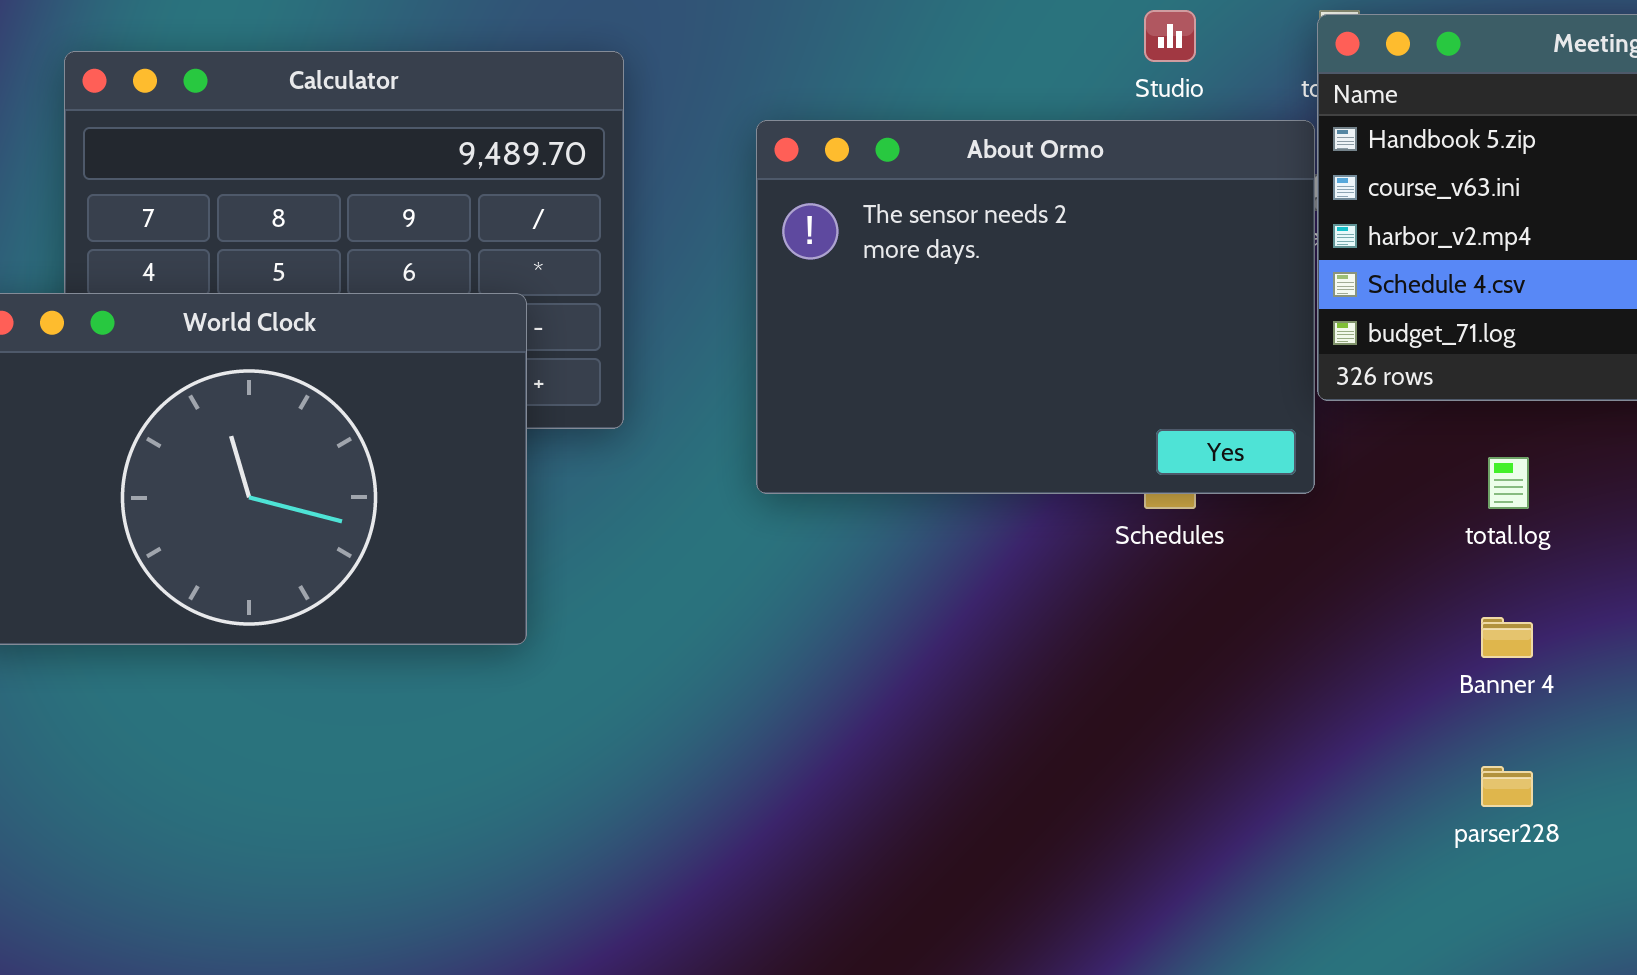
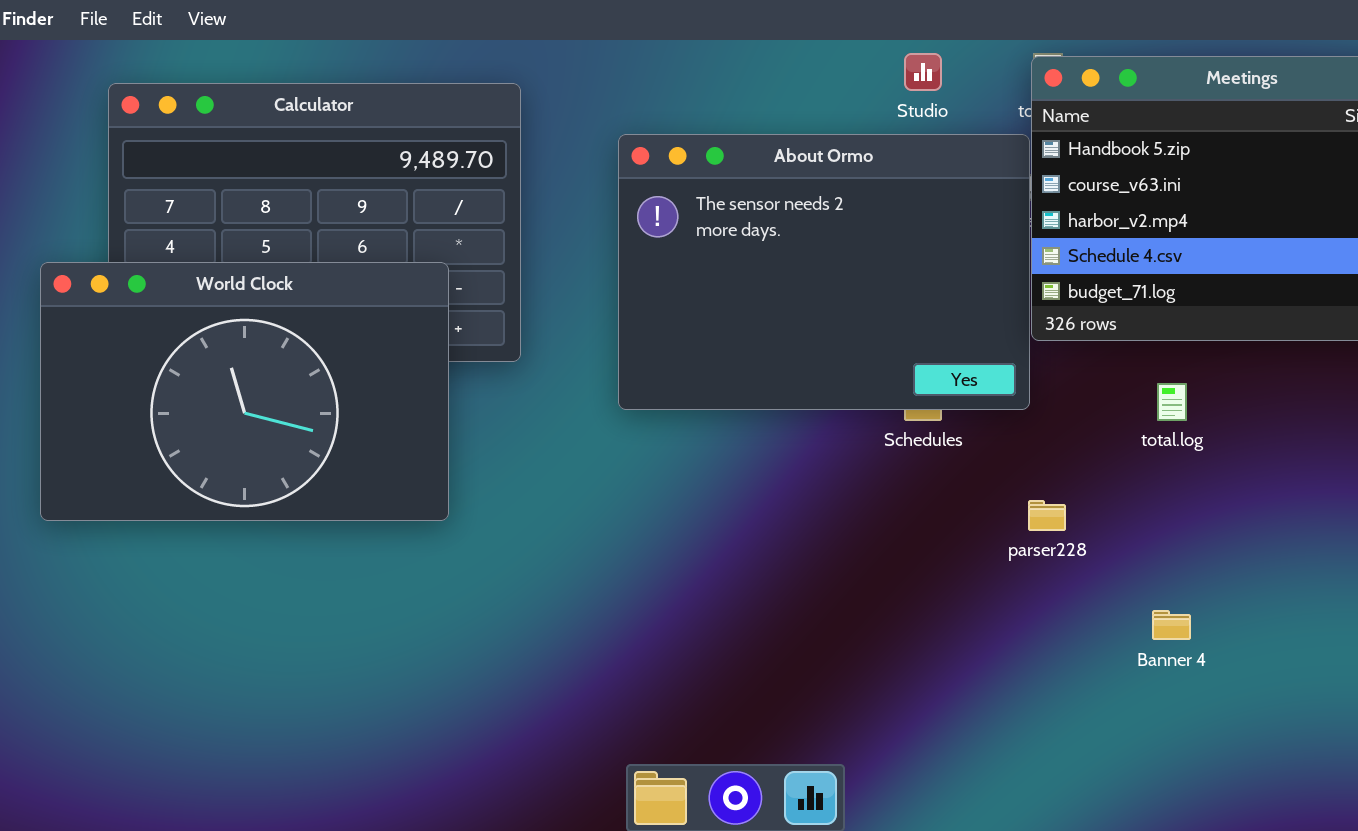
Banner 4: [1481,617,1533,658] -> [1152,610,1191,640], moved
parser228: [1481,766,1533,807] -> [1028,500,1066,531], moved

